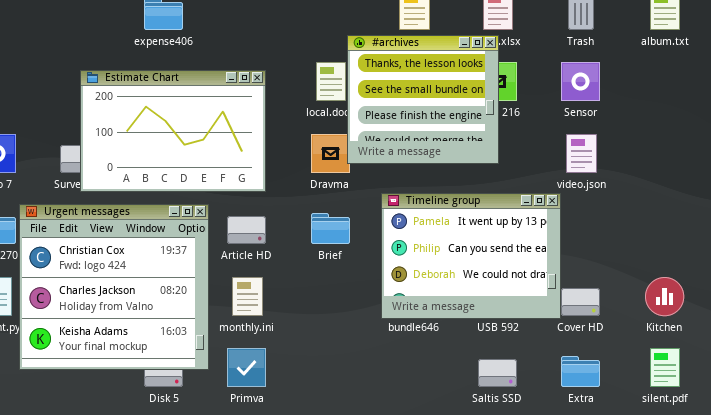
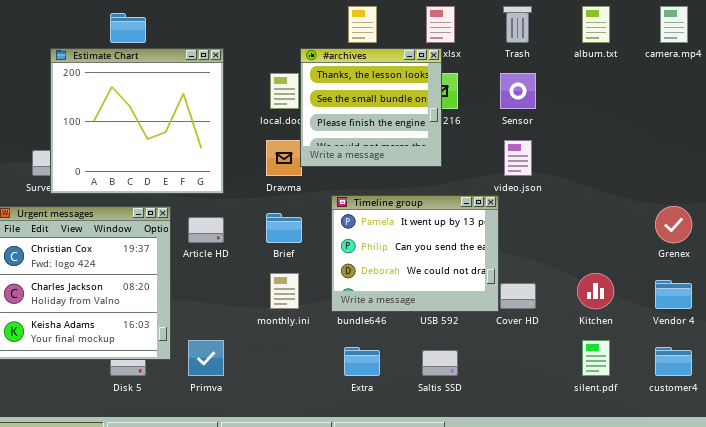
Estimate Chart: [80,70,266,192] -> [50,48,224,194], resized
monthly.ini: [232,277,263,316] -> [270,273,299,309], moved
Extra: [561,356,600,387] -> [344,347,380,376], moved

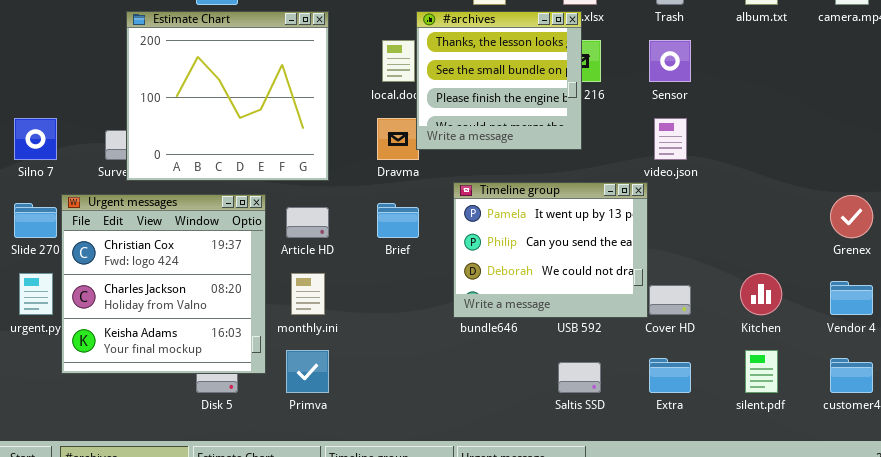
monthly.ini: [270,273,299,309] -> [291,273,325,315], moved
Extra: [344,347,380,376] -> [649,358,691,393], moved

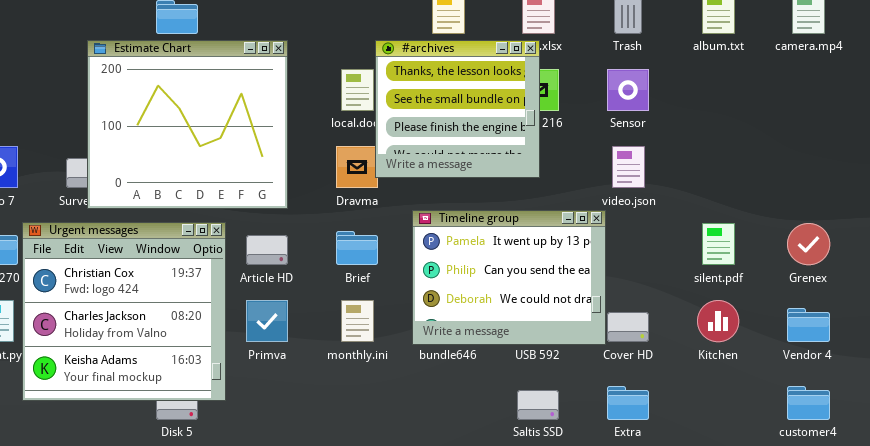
monthly.ini: [291,273,325,315] -> [341,300,374,342], moved
Primva: [286,350,329,393] -> [246,300,288,342], moved
silent.pdf: [745,350,778,393] -> [702,223,735,265], moved

